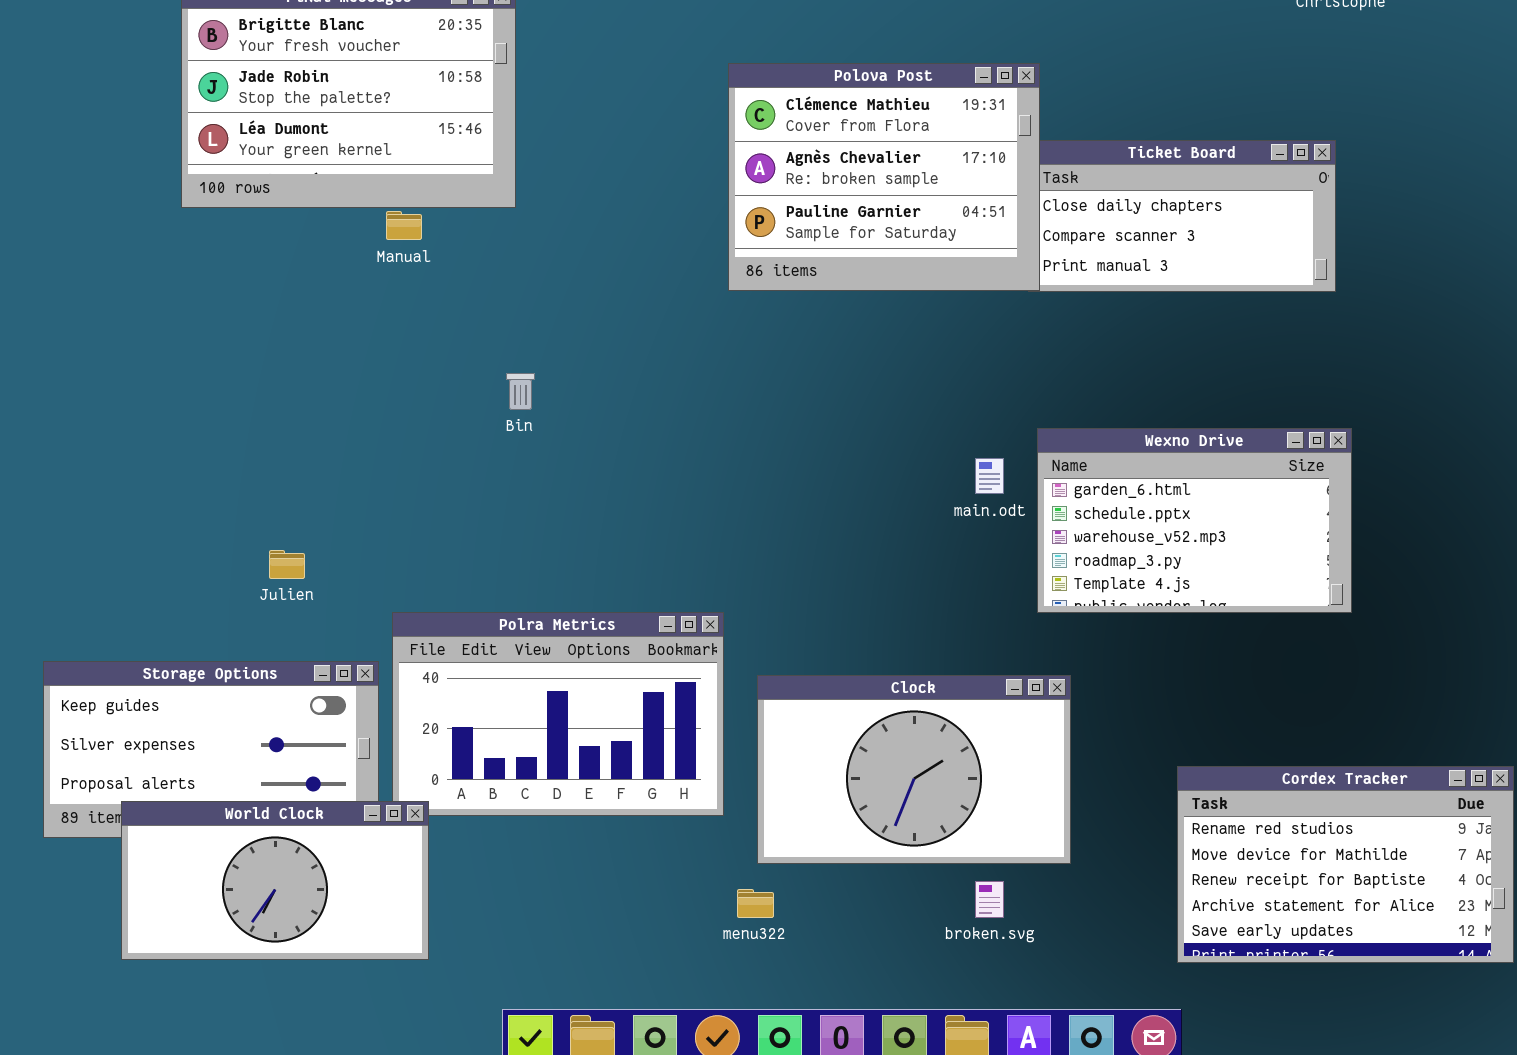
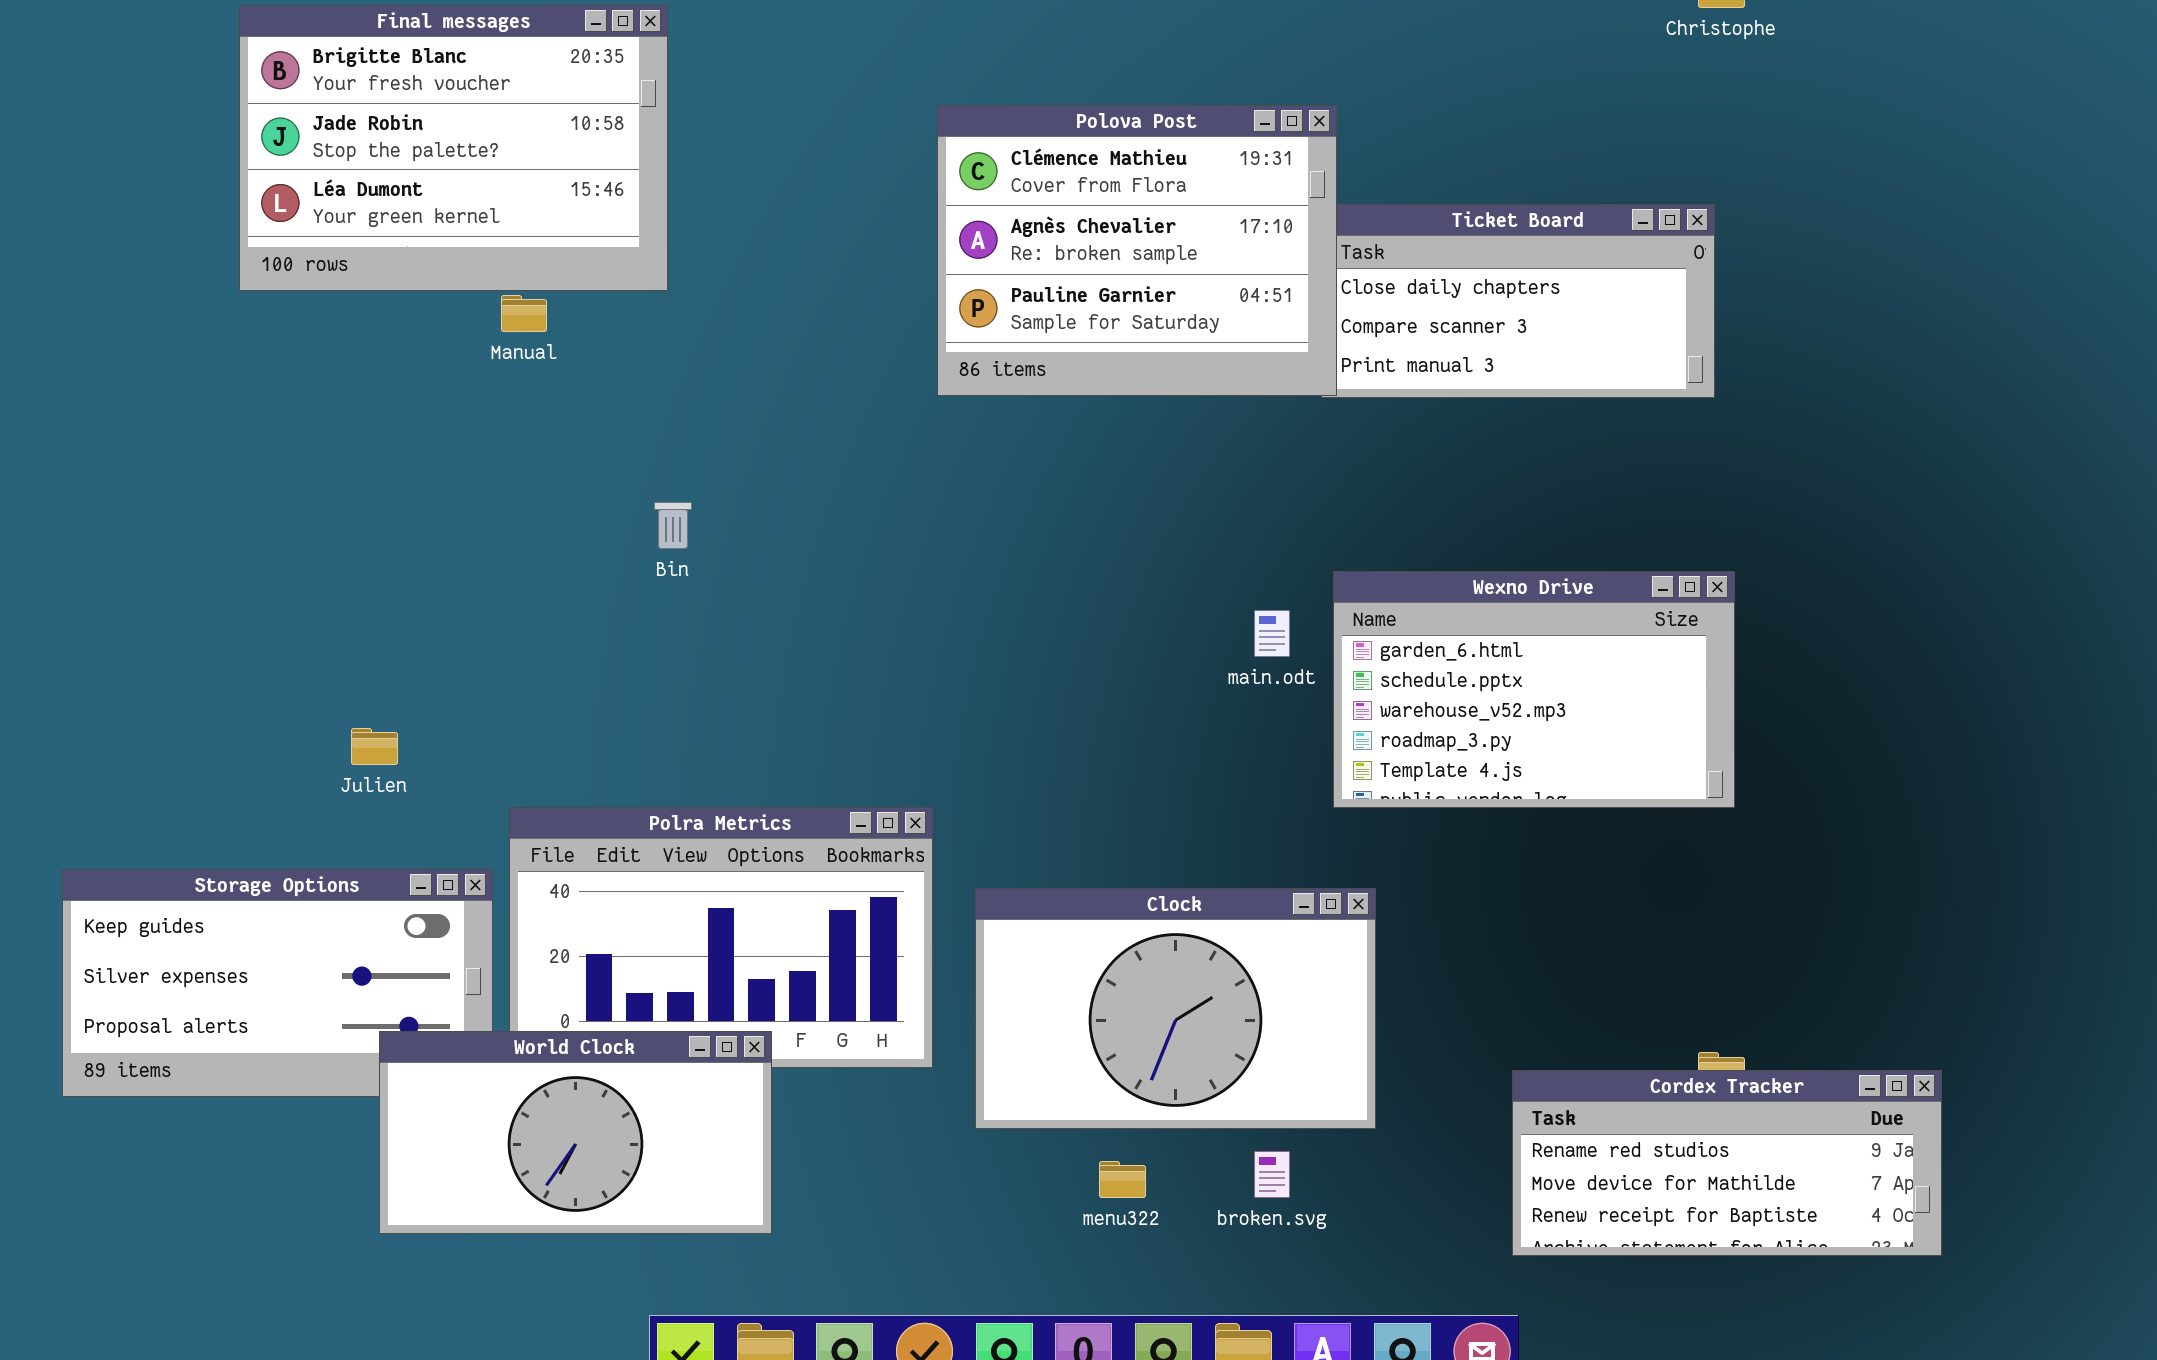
Cordex Tracker: [1177,766,1514,963] -> [1512,1070,1942,1256], resized
World Clock: [121,801,429,960] -> [379,1031,772,1234], moved
menu322: [737,889,774,918] -> [1099,1161,1146,1198], moved

